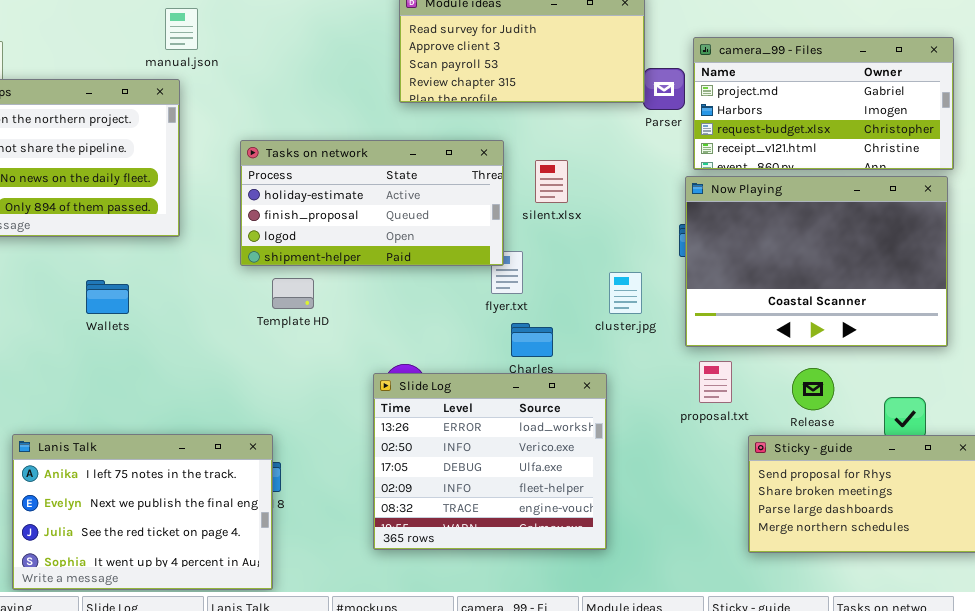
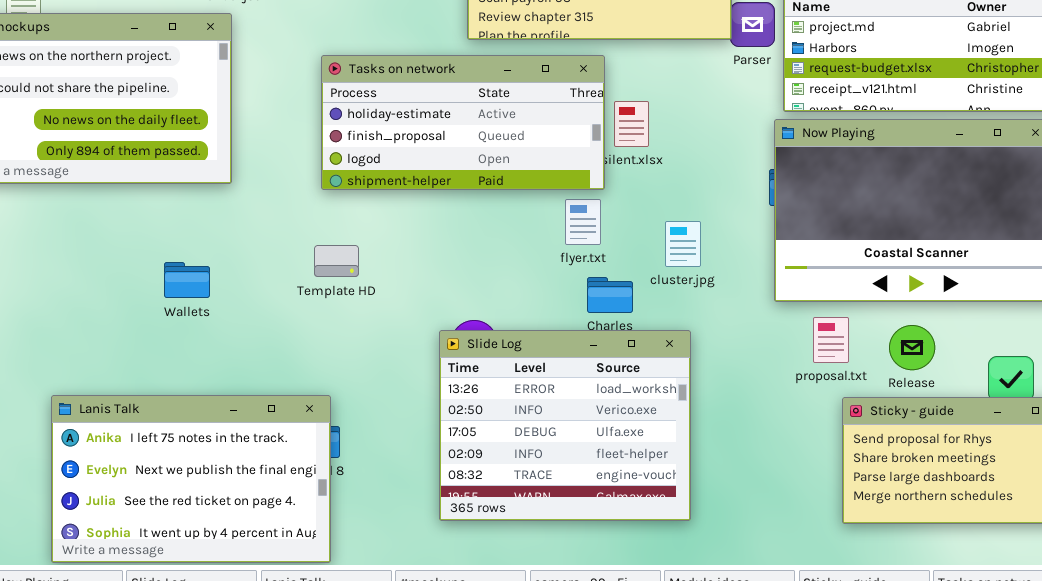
Tasks on network: [240,140,504,266] -> [321,55,605,190], moved
cluster.jpg: [609,272,642,314] -> [665,221,701,267], moved
Template HD: [272,278,314,309] -> [314,245,359,277], moved
Wallets: [86,280,129,314] -> [164,262,210,298], moved
proposal.txt: [699,361,732,403] -> [813,317,849,363], moved

